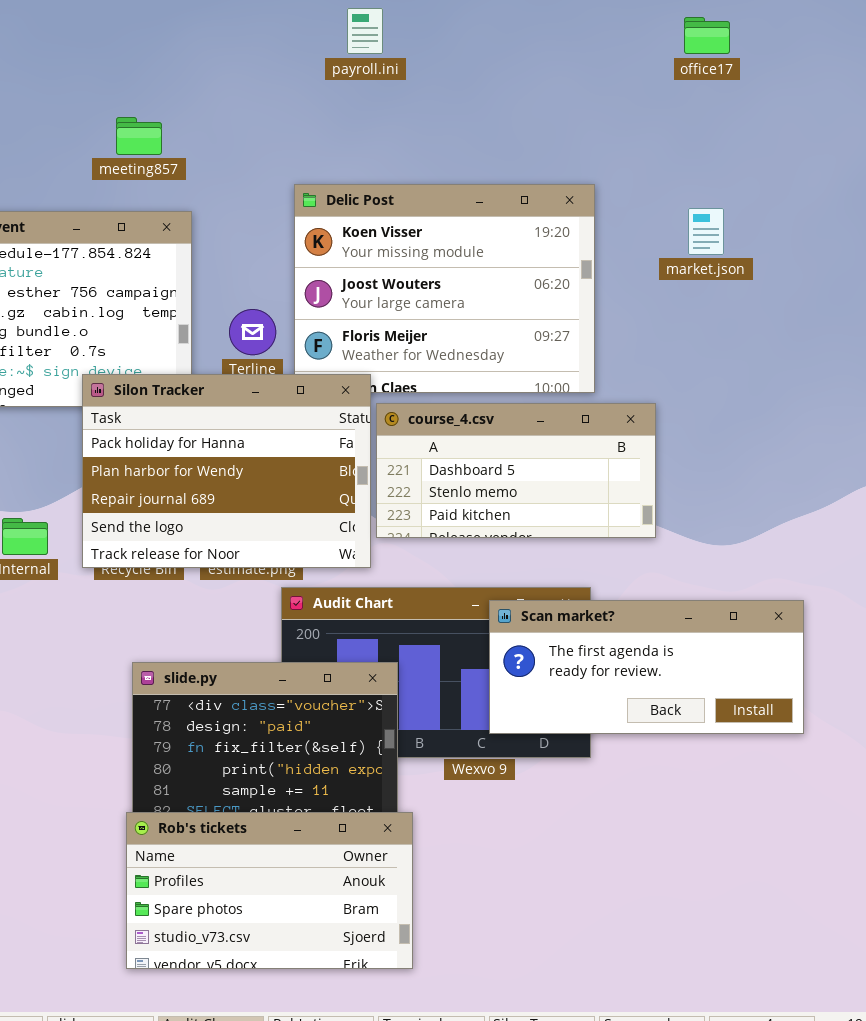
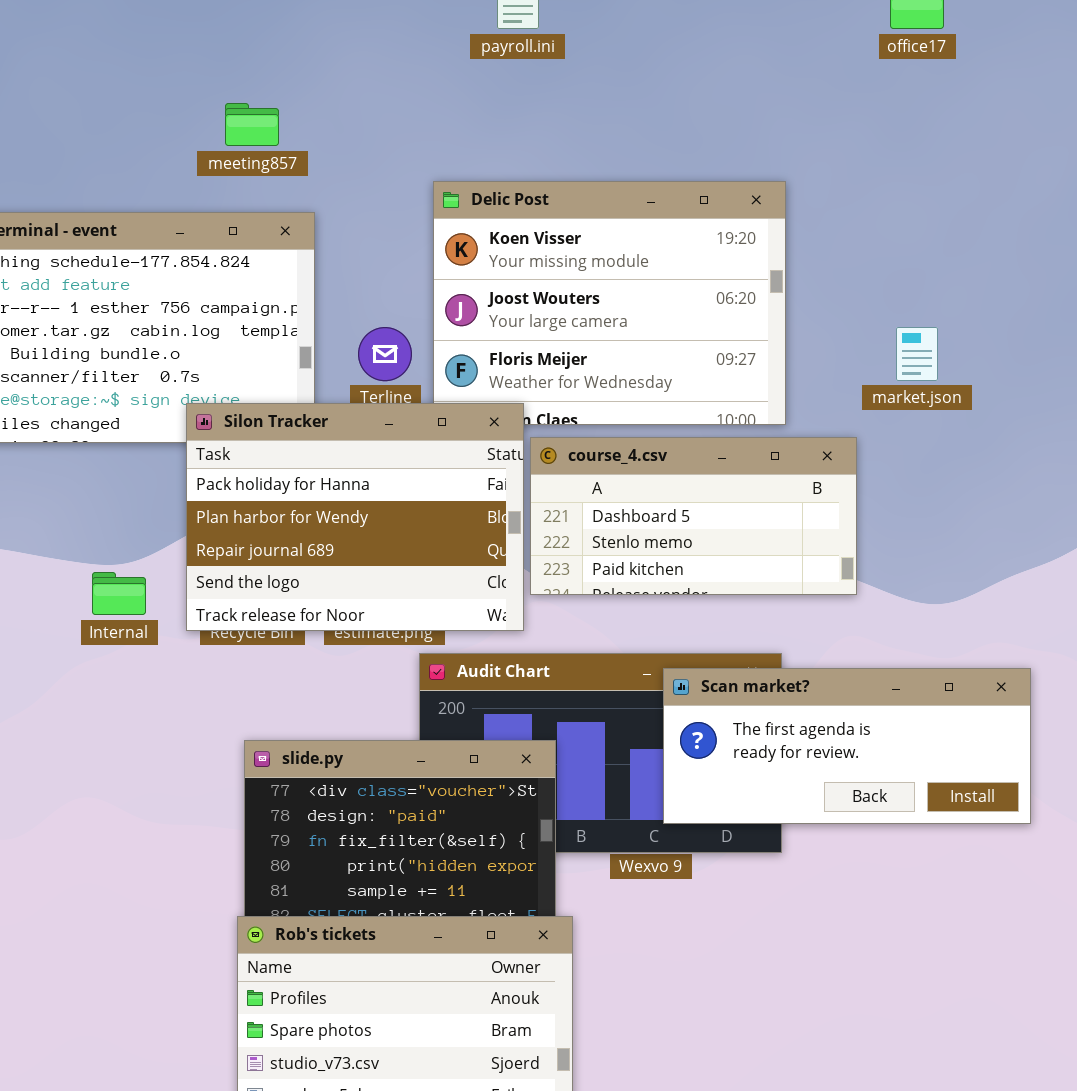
market.json: [688,208,724,255] -> [896,327,938,381], moved

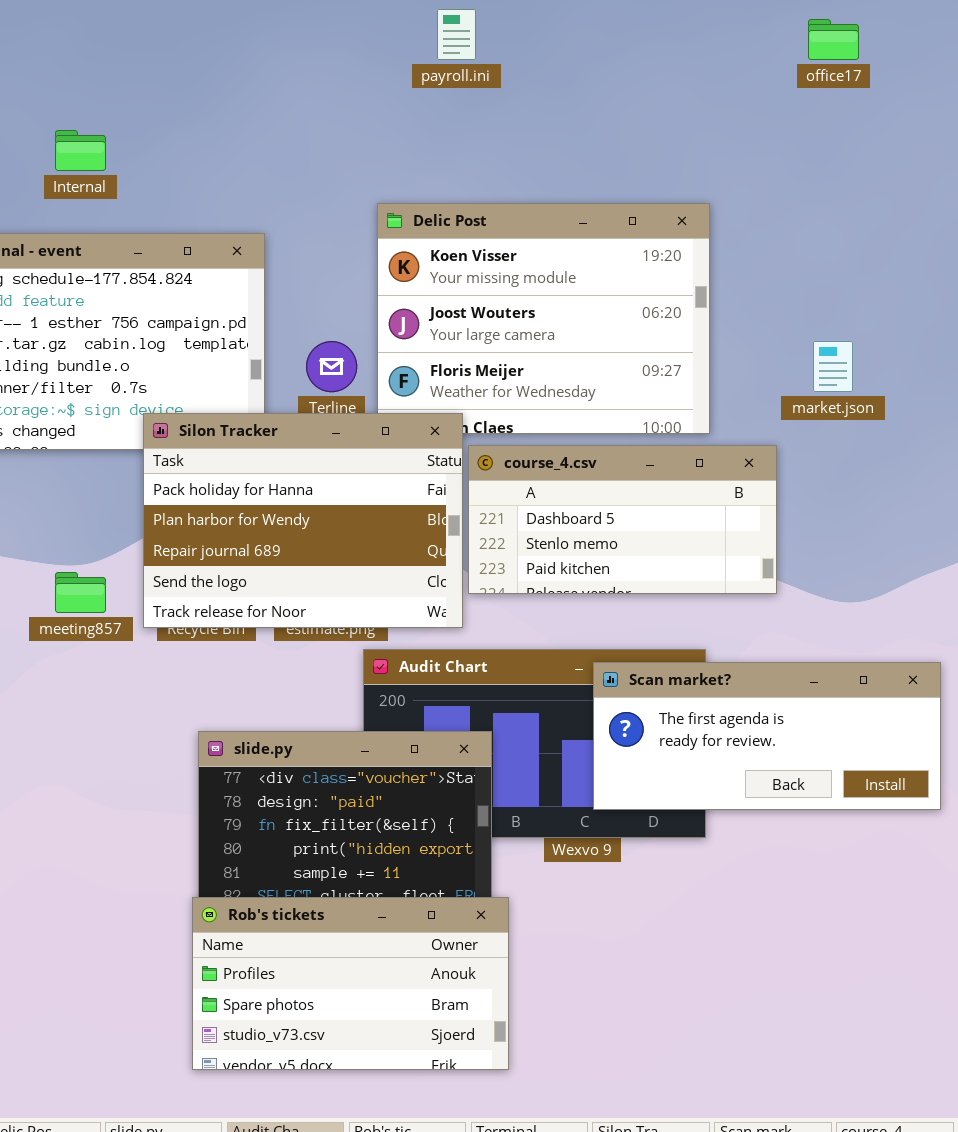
meeting857: [225,103,279,146] -> [55,572,106,613], moved
Internal: [92,572,146,615] -> [55,130,106,171], moved

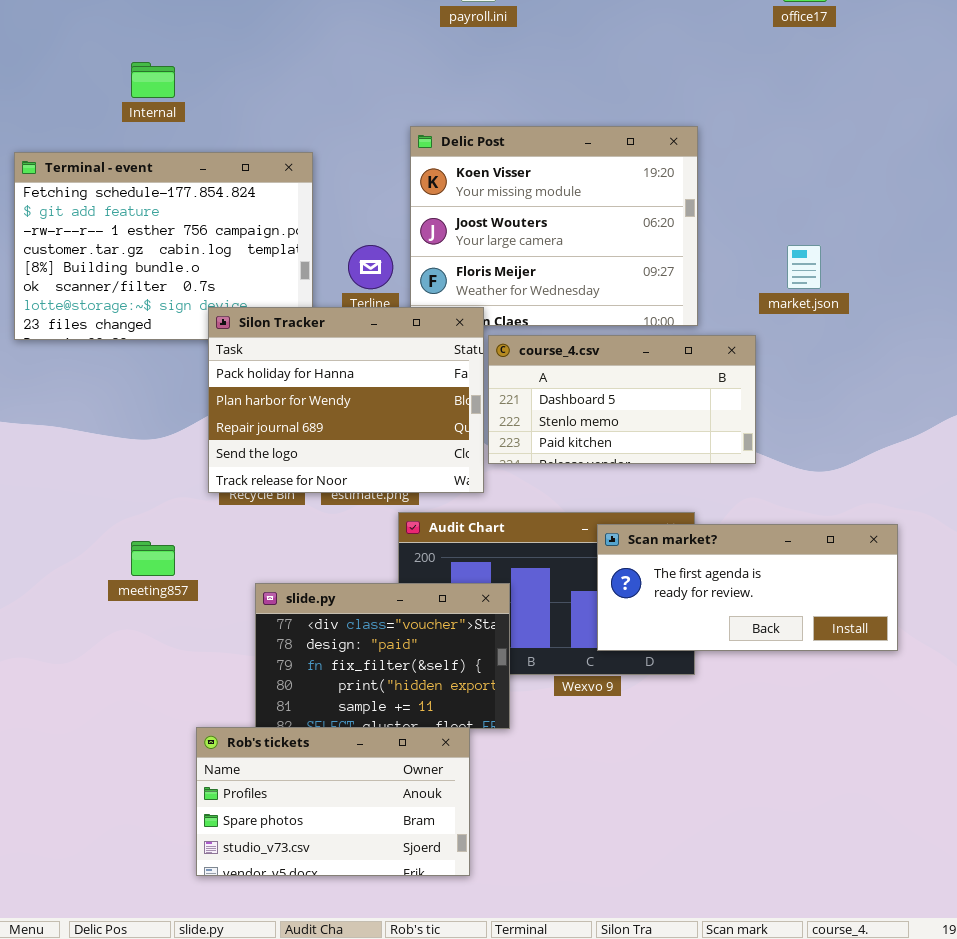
meeting857: [55,572,106,613] -> [131,541,175,576], moved
Rob's tickets: [192,897,509,1070] -> [196,727,470,876], moved

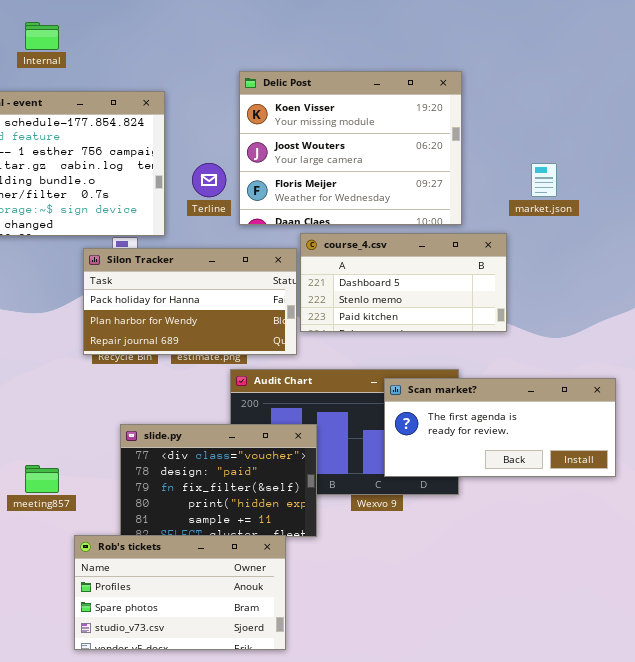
Silon Tracker: [208,307,484,493] -> [83,248,297,355], resized
meeting857: [131,541,175,576] -> [25,465,59,493], moved

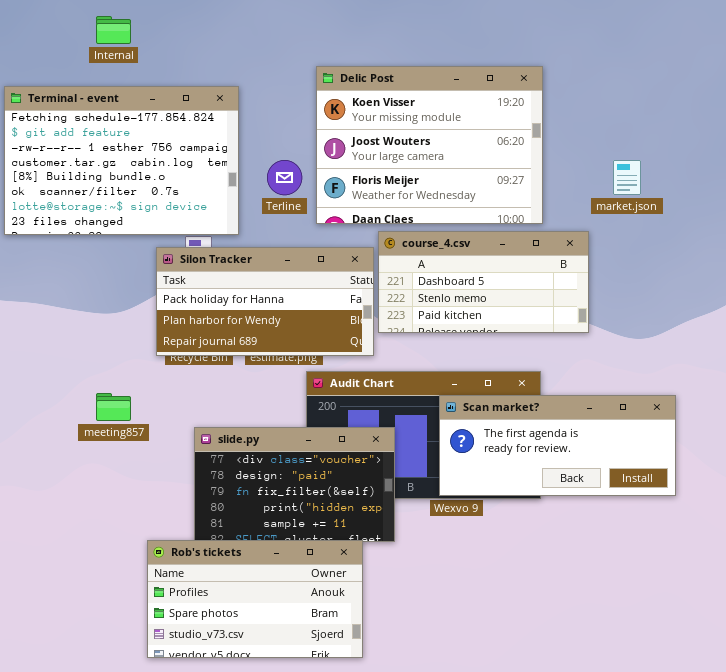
Scan market?: [384,378,616,477] -> [439,395,676,496], moved
meeting857: [25,465,59,493] -> [96,393,131,421], moved

